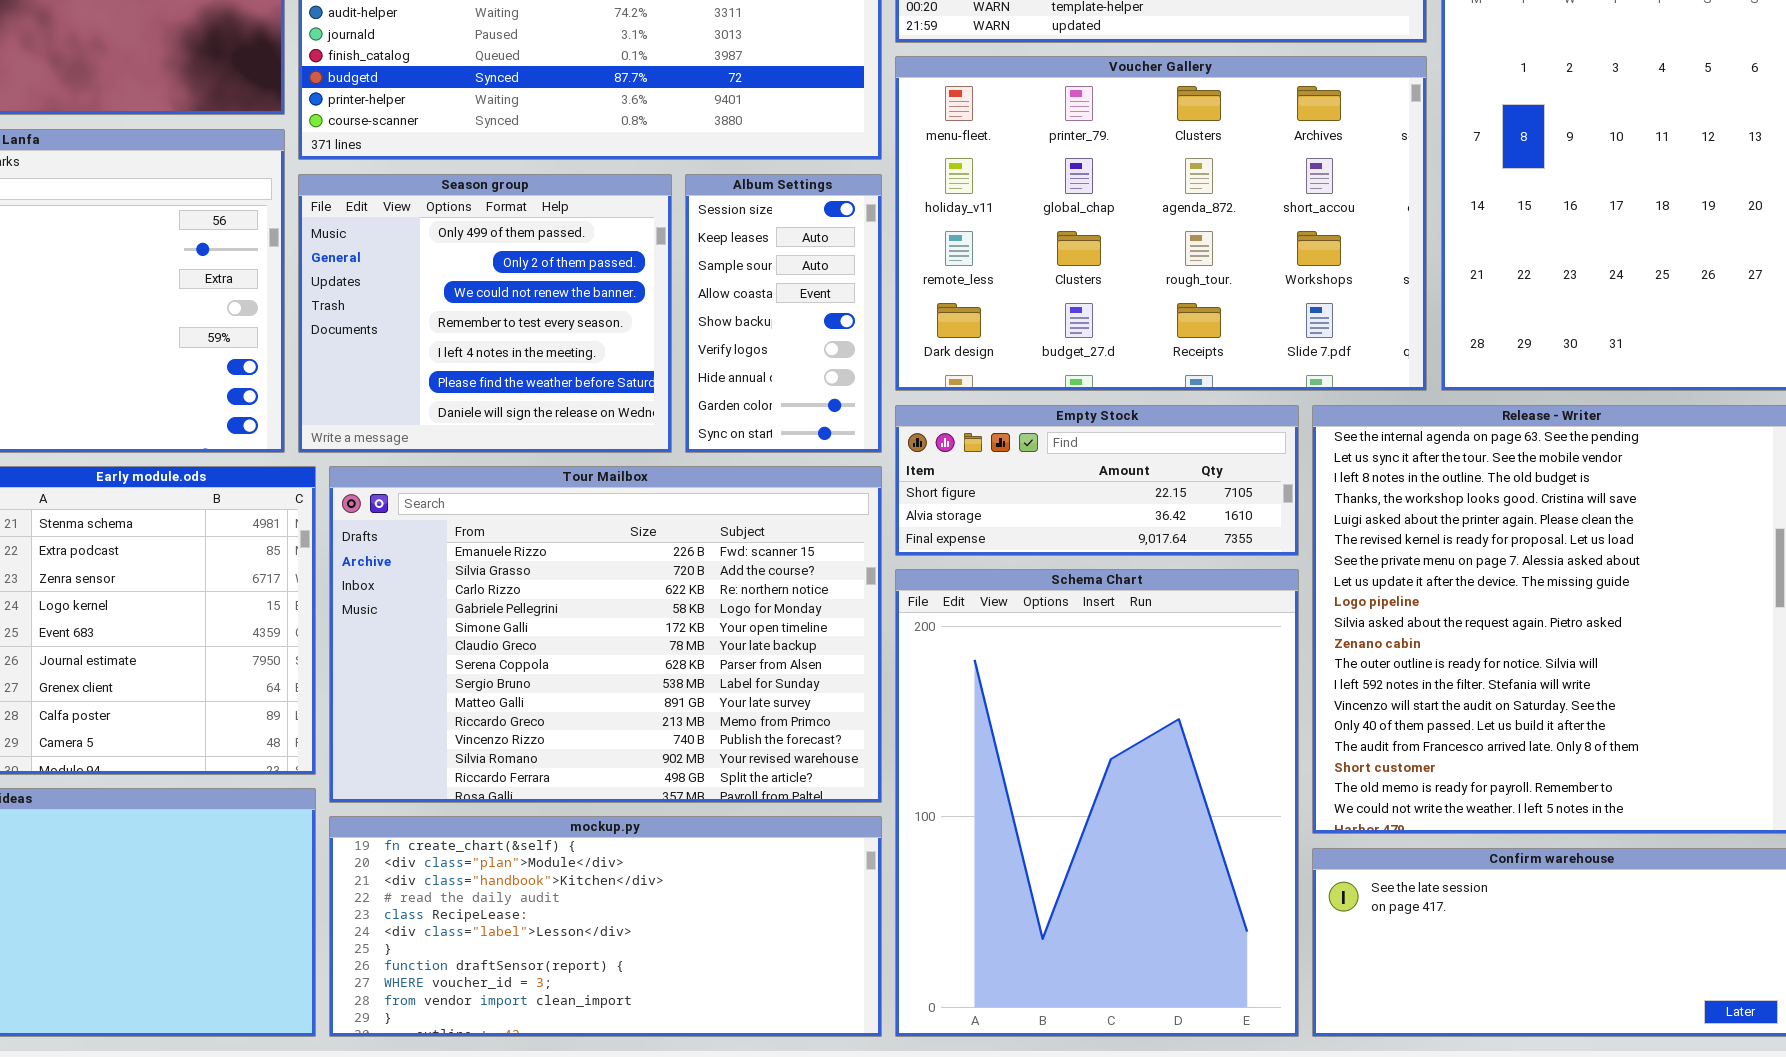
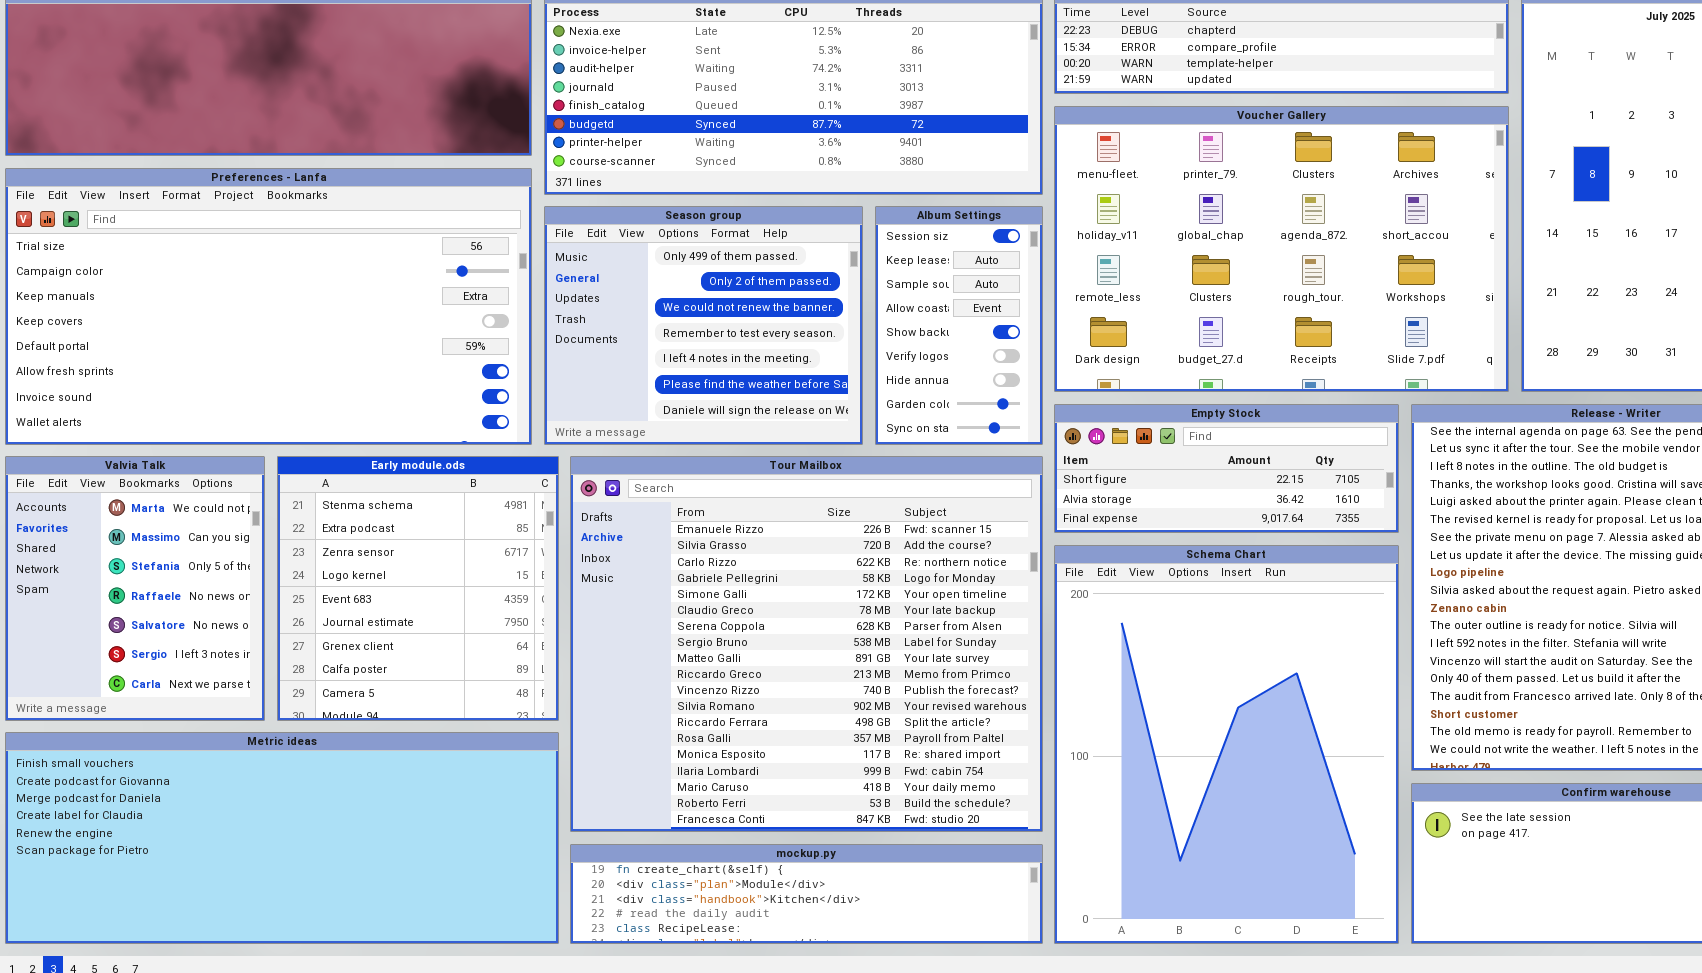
Tour Mailbox: [329,466,882,803] -> [570,456,1043,832], resized
mockup.py: [329,816,882,1037] -> [570,844,1043,944], resized

